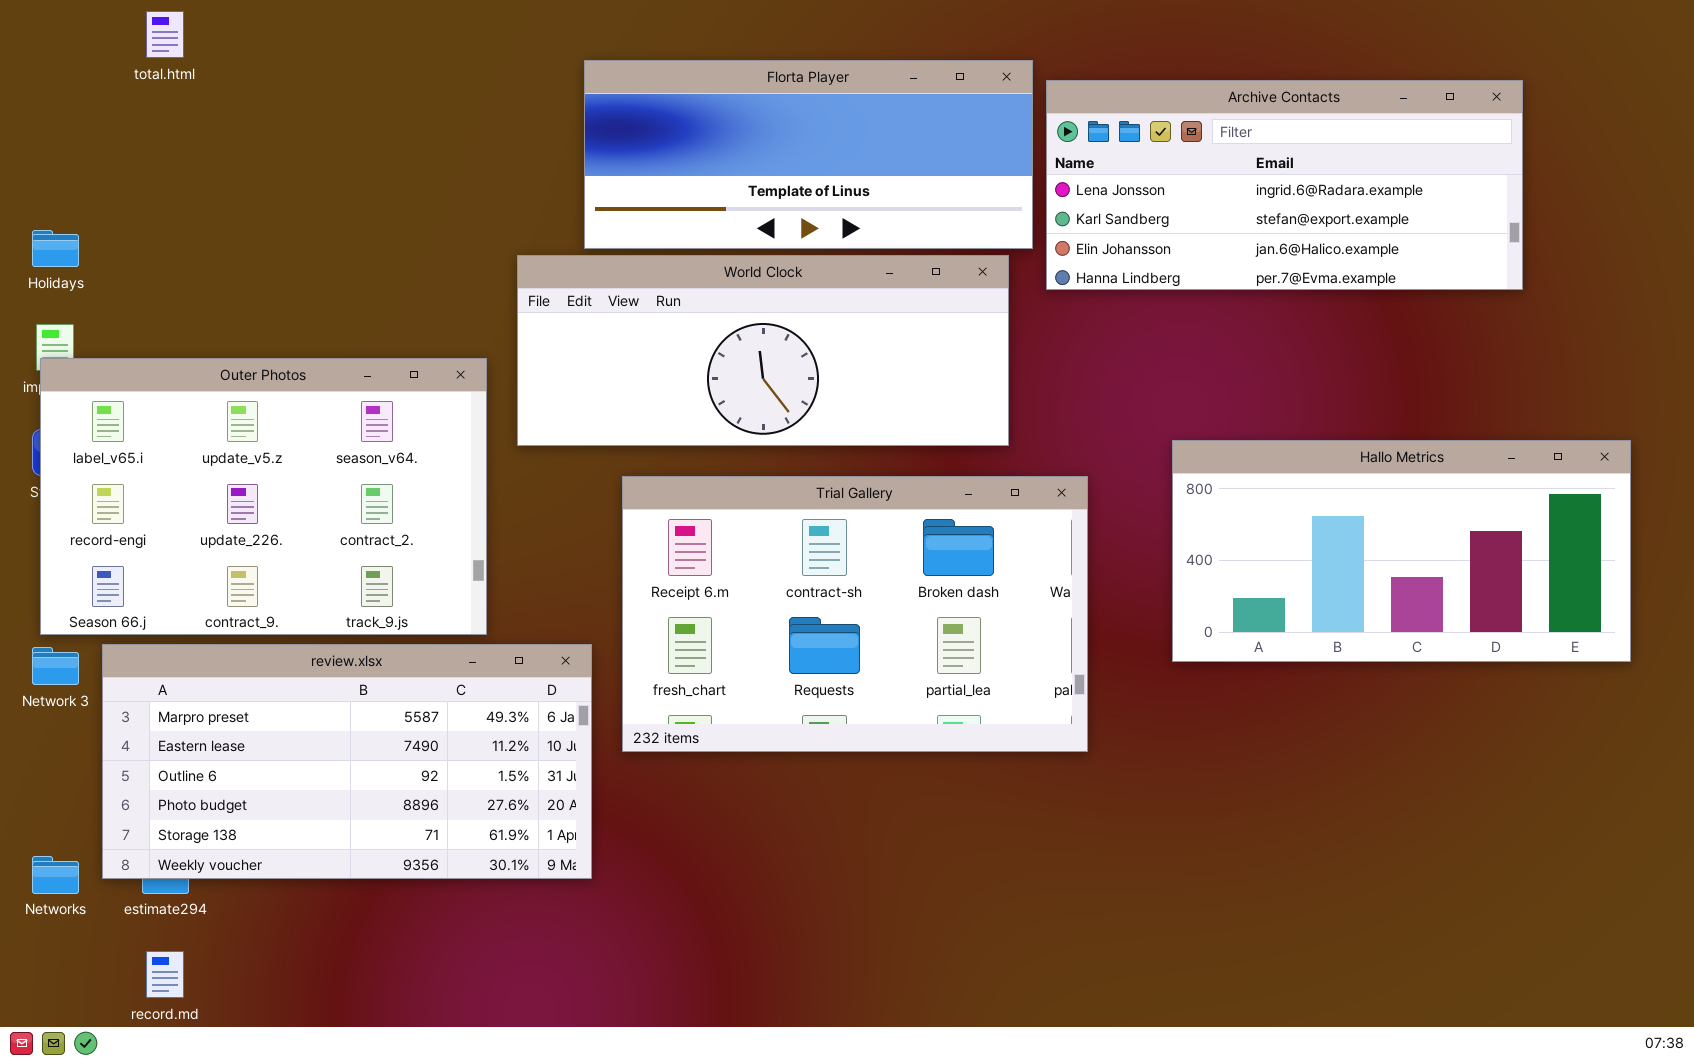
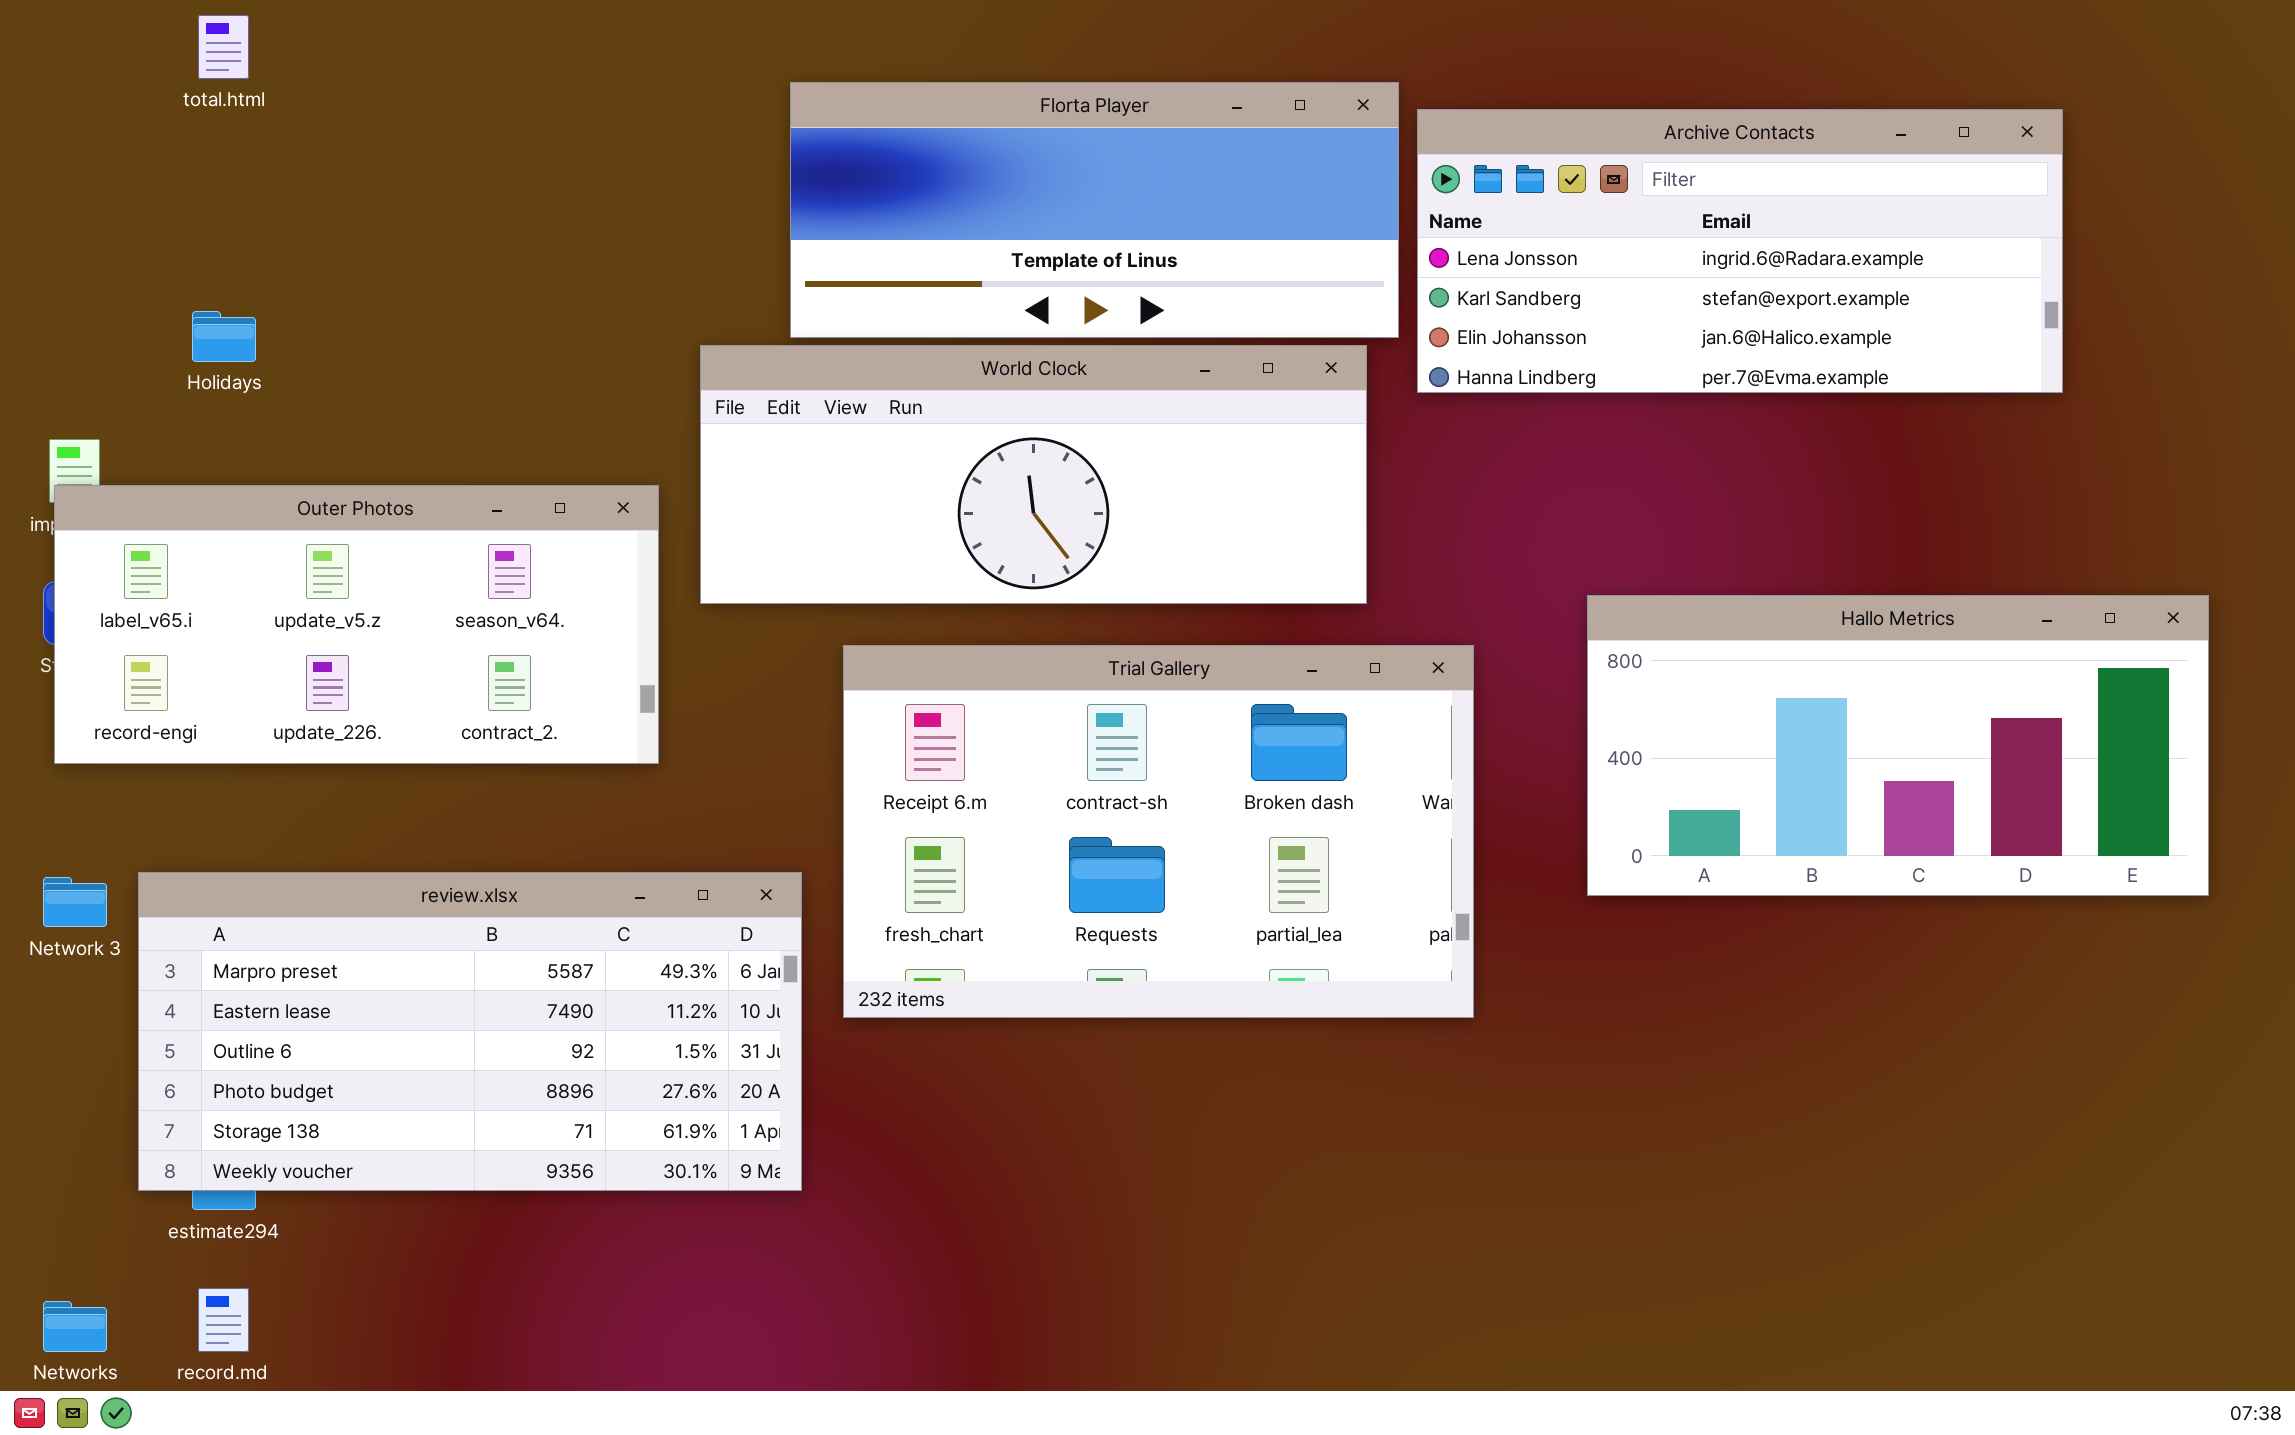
Holidays: [32,230,79,267] -> [192,311,256,362], moved
Outer Photos: [40,358,487,635] -> [54,485,659,764], resized
Networks: [32,856,79,894] -> [43,1301,107,1352], moved

